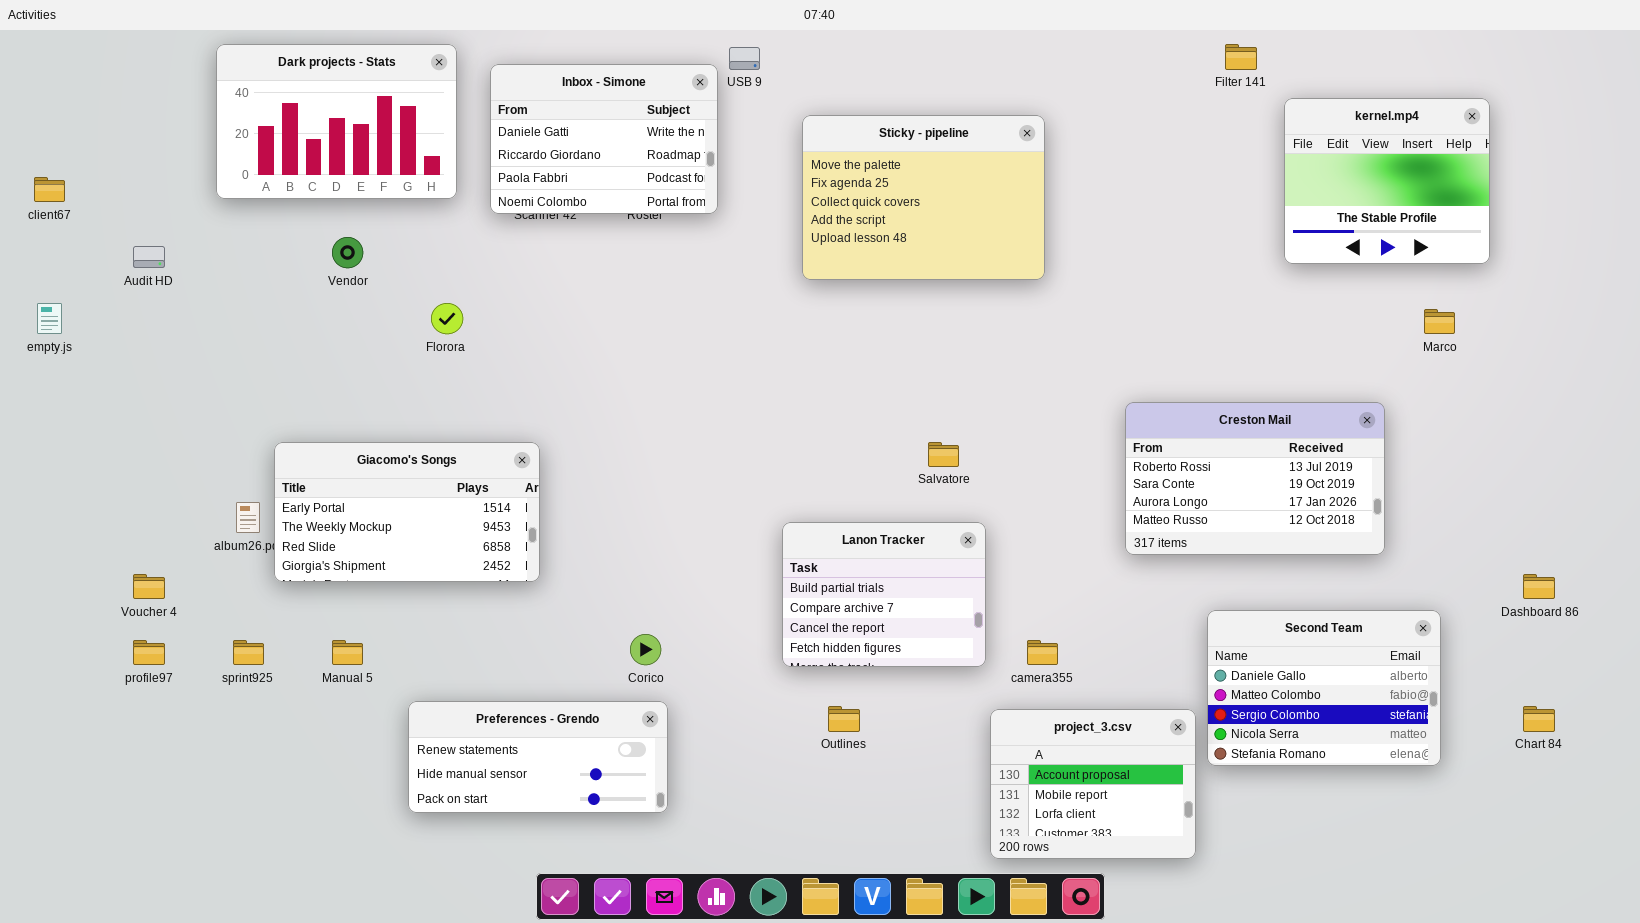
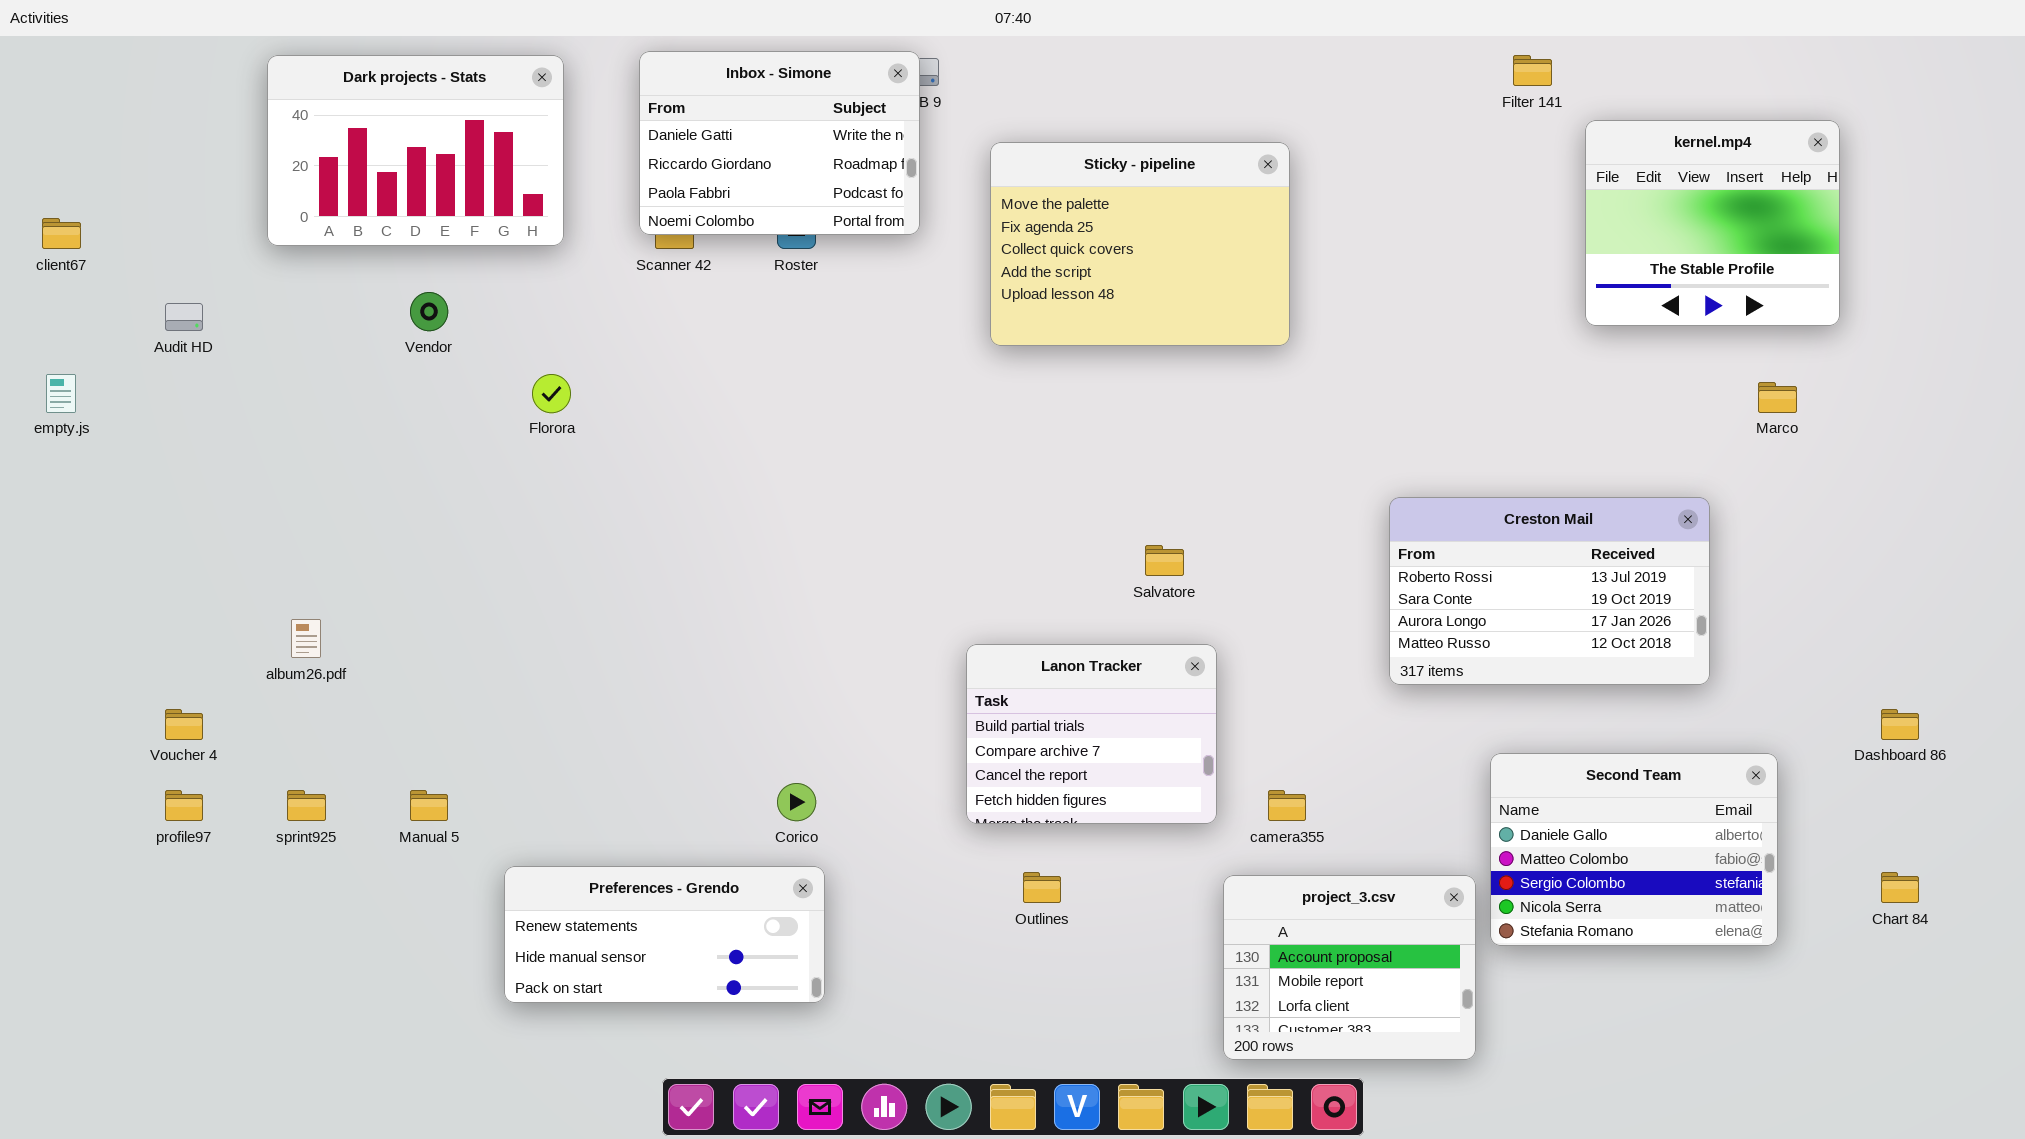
Inbox - Simone: [490,64,718,214] -> [639,51,920,235], moved
Giacomo's Songs: [274,442,540,582] -> none, closed

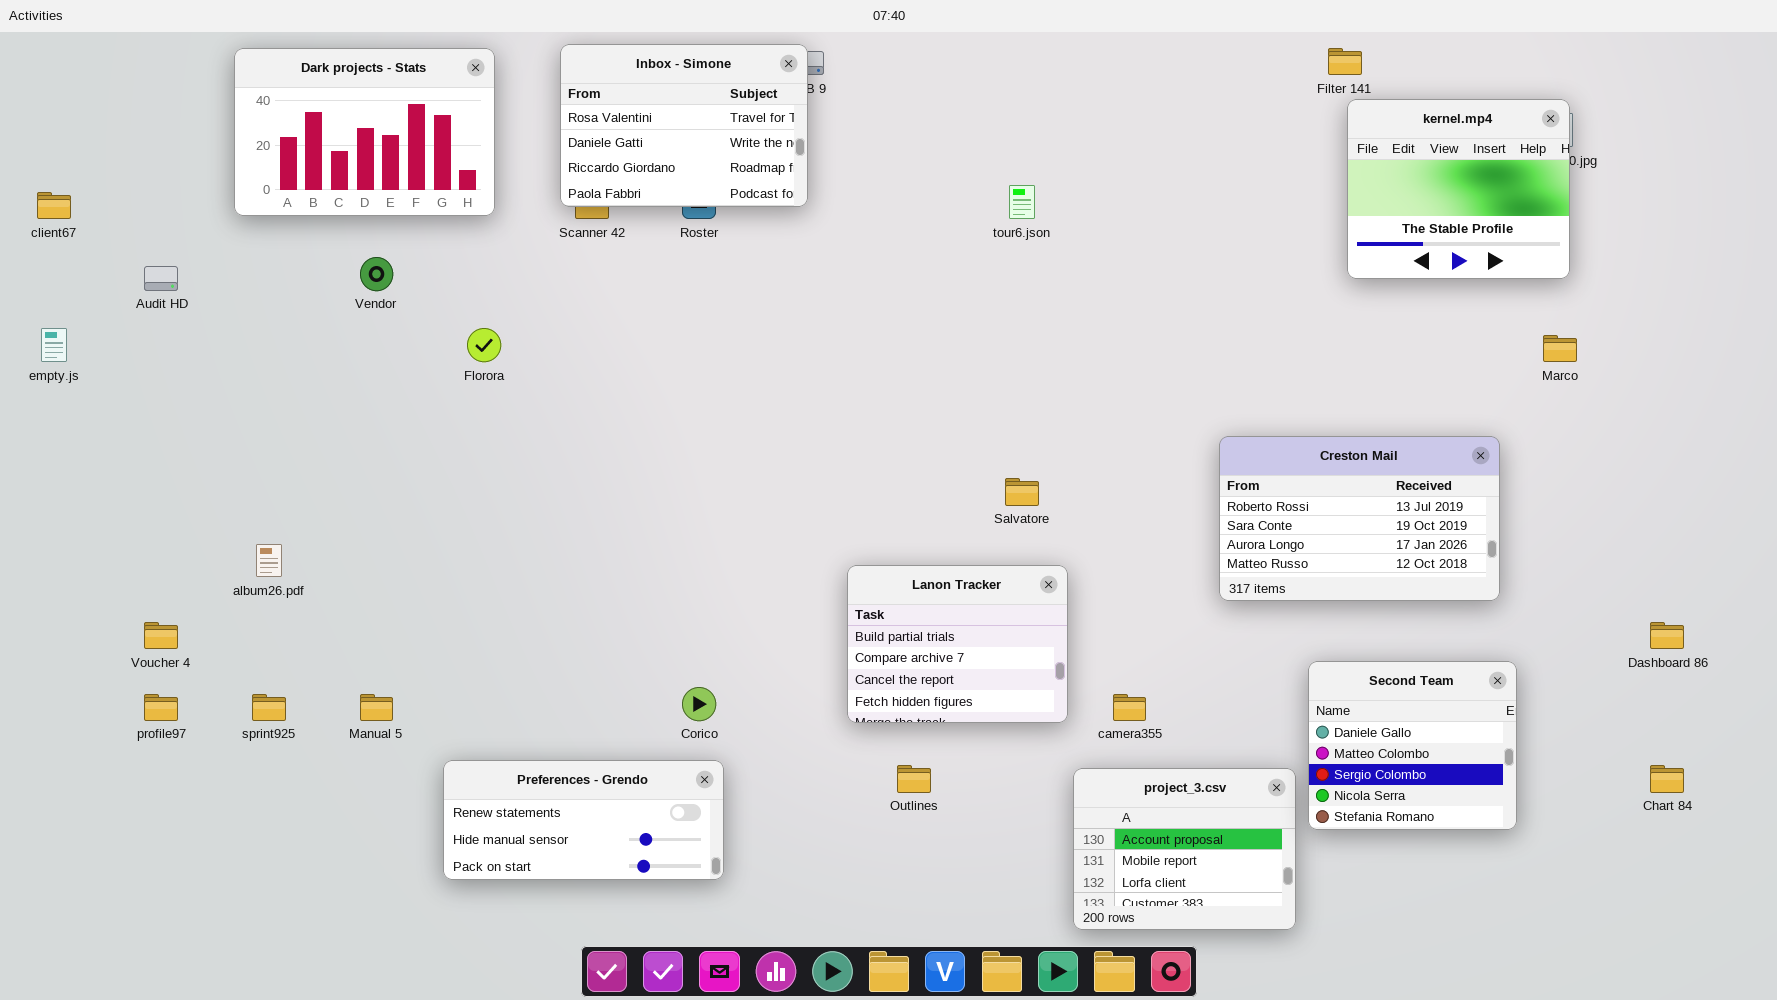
Inbox - Simone: [639,51,920,235] -> [560,44,808,207], scrolled up 1 row
kernel.mp4: [1585,120,1840,326] -> [1347,99,1570,279], moved
Sticky - pipeline: [990,142,1290,346] -> none, closed
Second Team: [1490,753,1778,946] -> [1308,661,1517,830], resized

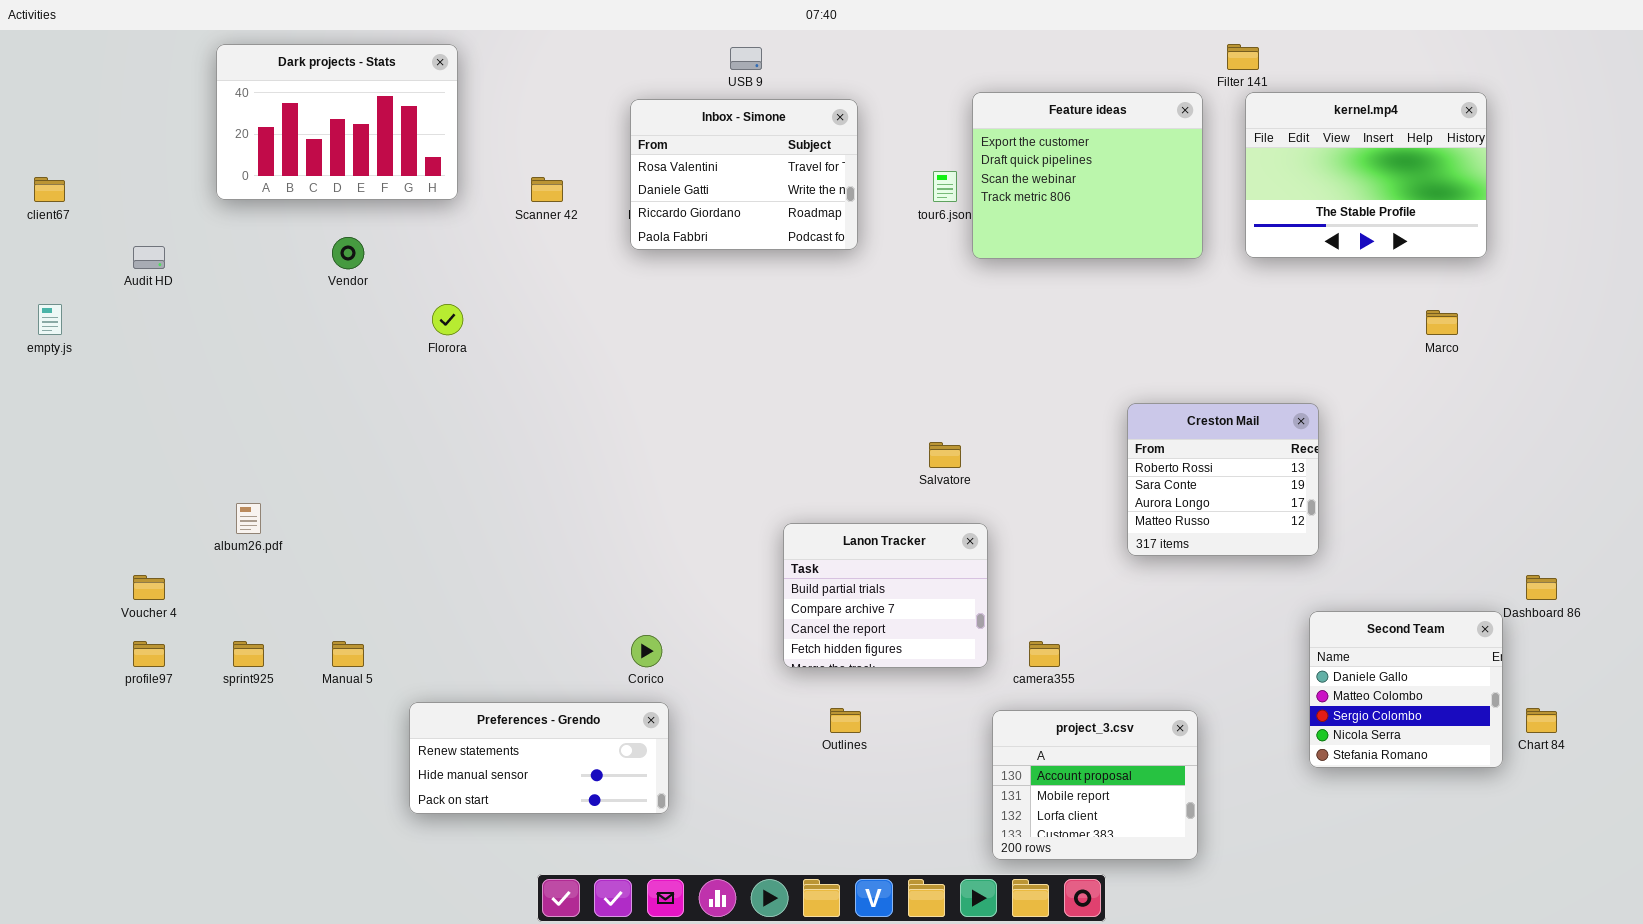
Inbox - Simone: [560,44,808,207] -> [630,99,858,250], moved
kernel.mp4: [1347,99,1570,279] -> [1245,92,1487,258], resized
Feature ideas: none -> [972,92,1203,259], opened
Creston Mail: [1219,436,1500,601] -> [1127,403,1319,556], resized
Second Team: [1308,661,1517,830] -> [1309,611,1503,768], moved

